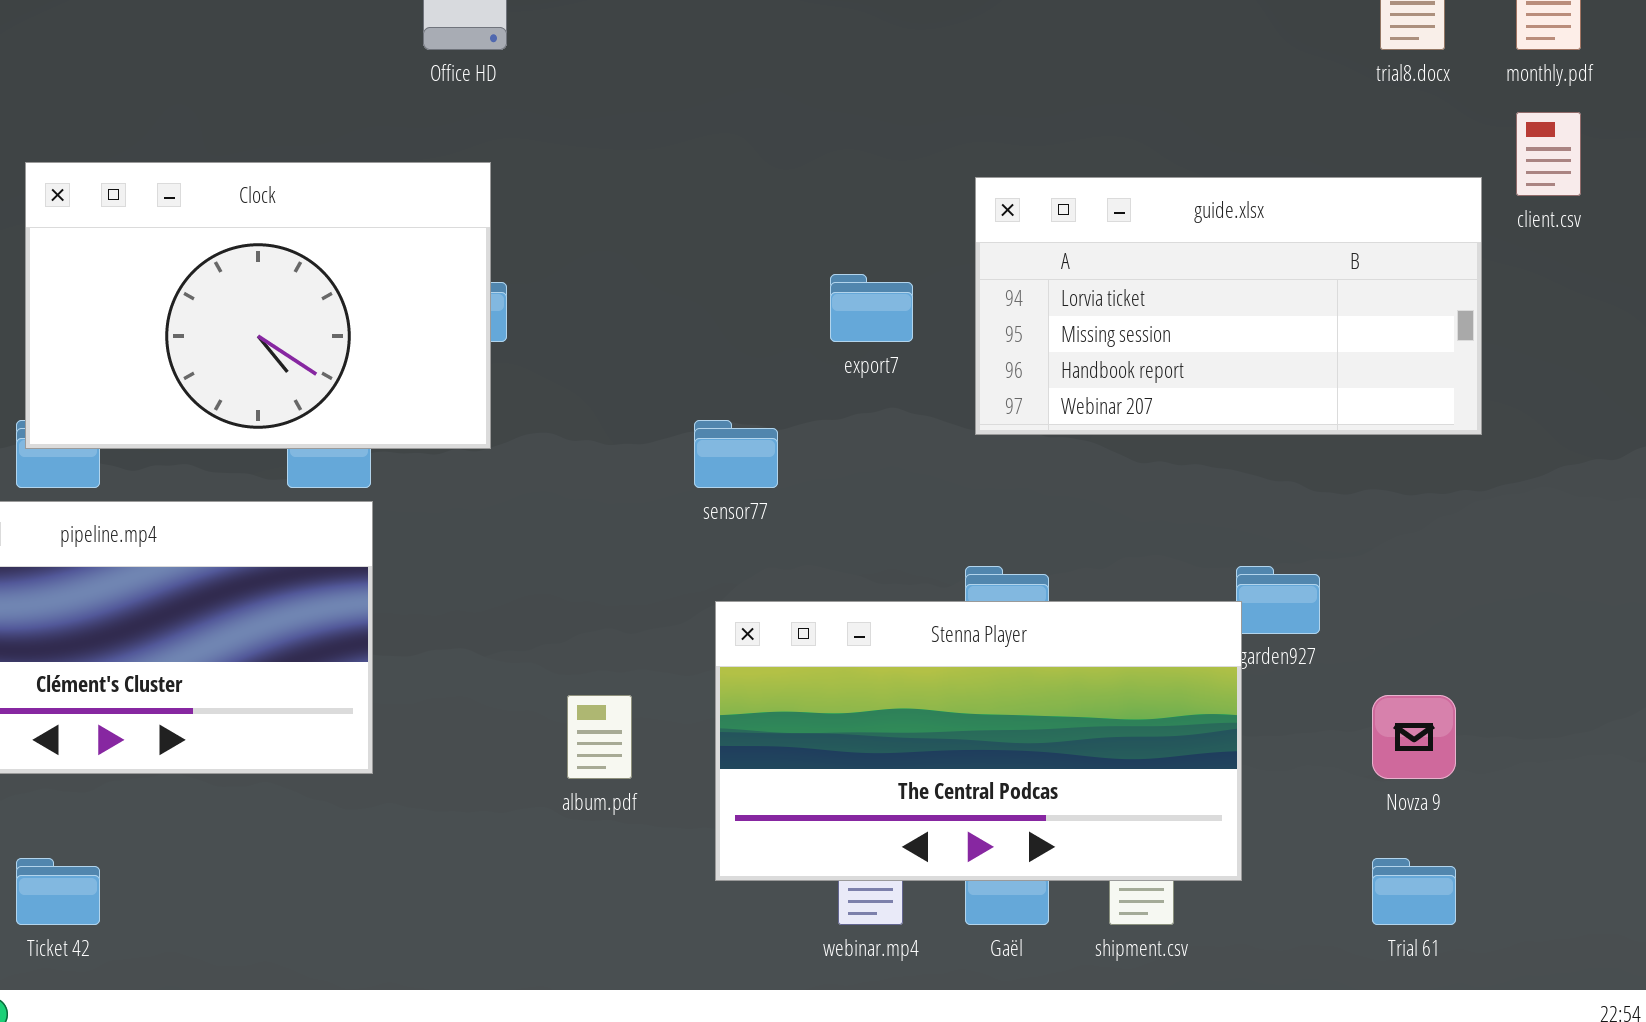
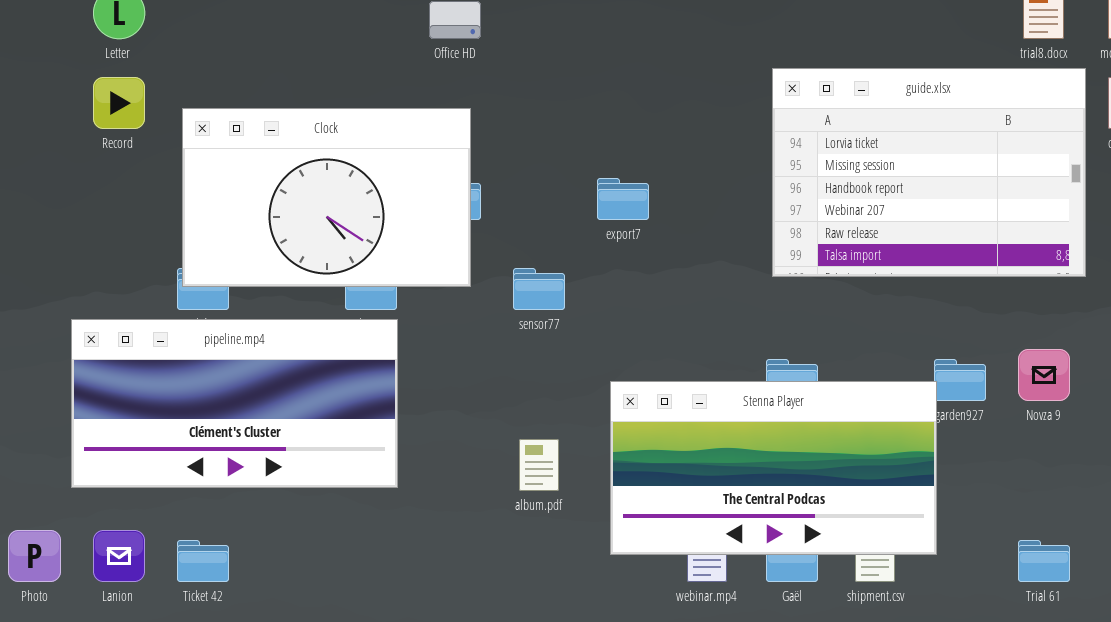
guide.xlsx: [975,177,1482,435] -> [772,68,1086,277], resized
export7: [830,274,913,342] -> [597,178,649,220], moved
sensor77: [694,420,778,488] -> [513,268,565,310], moved
Novza 9: [1372,695,1456,779] -> [1018,349,1070,401], moved

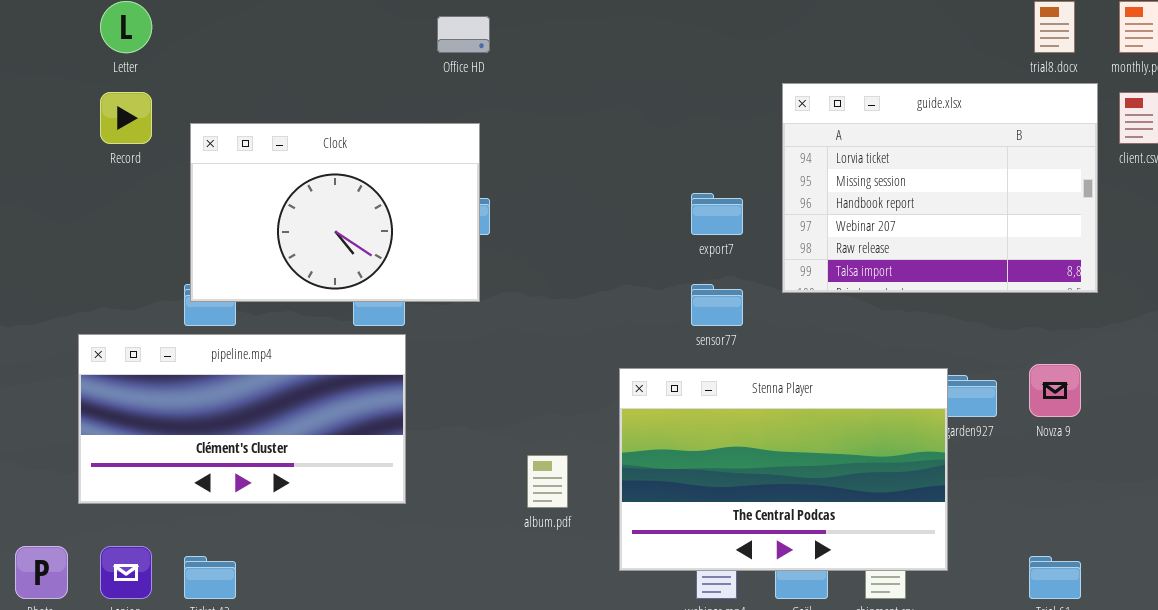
export7: [597,178,649,220] -> [691,193,743,235], moved
sensor77: [513,268,565,310] -> [691,284,743,326], moved
Stenna Player: [610,381,937,555] -> [619,368,948,571], resized

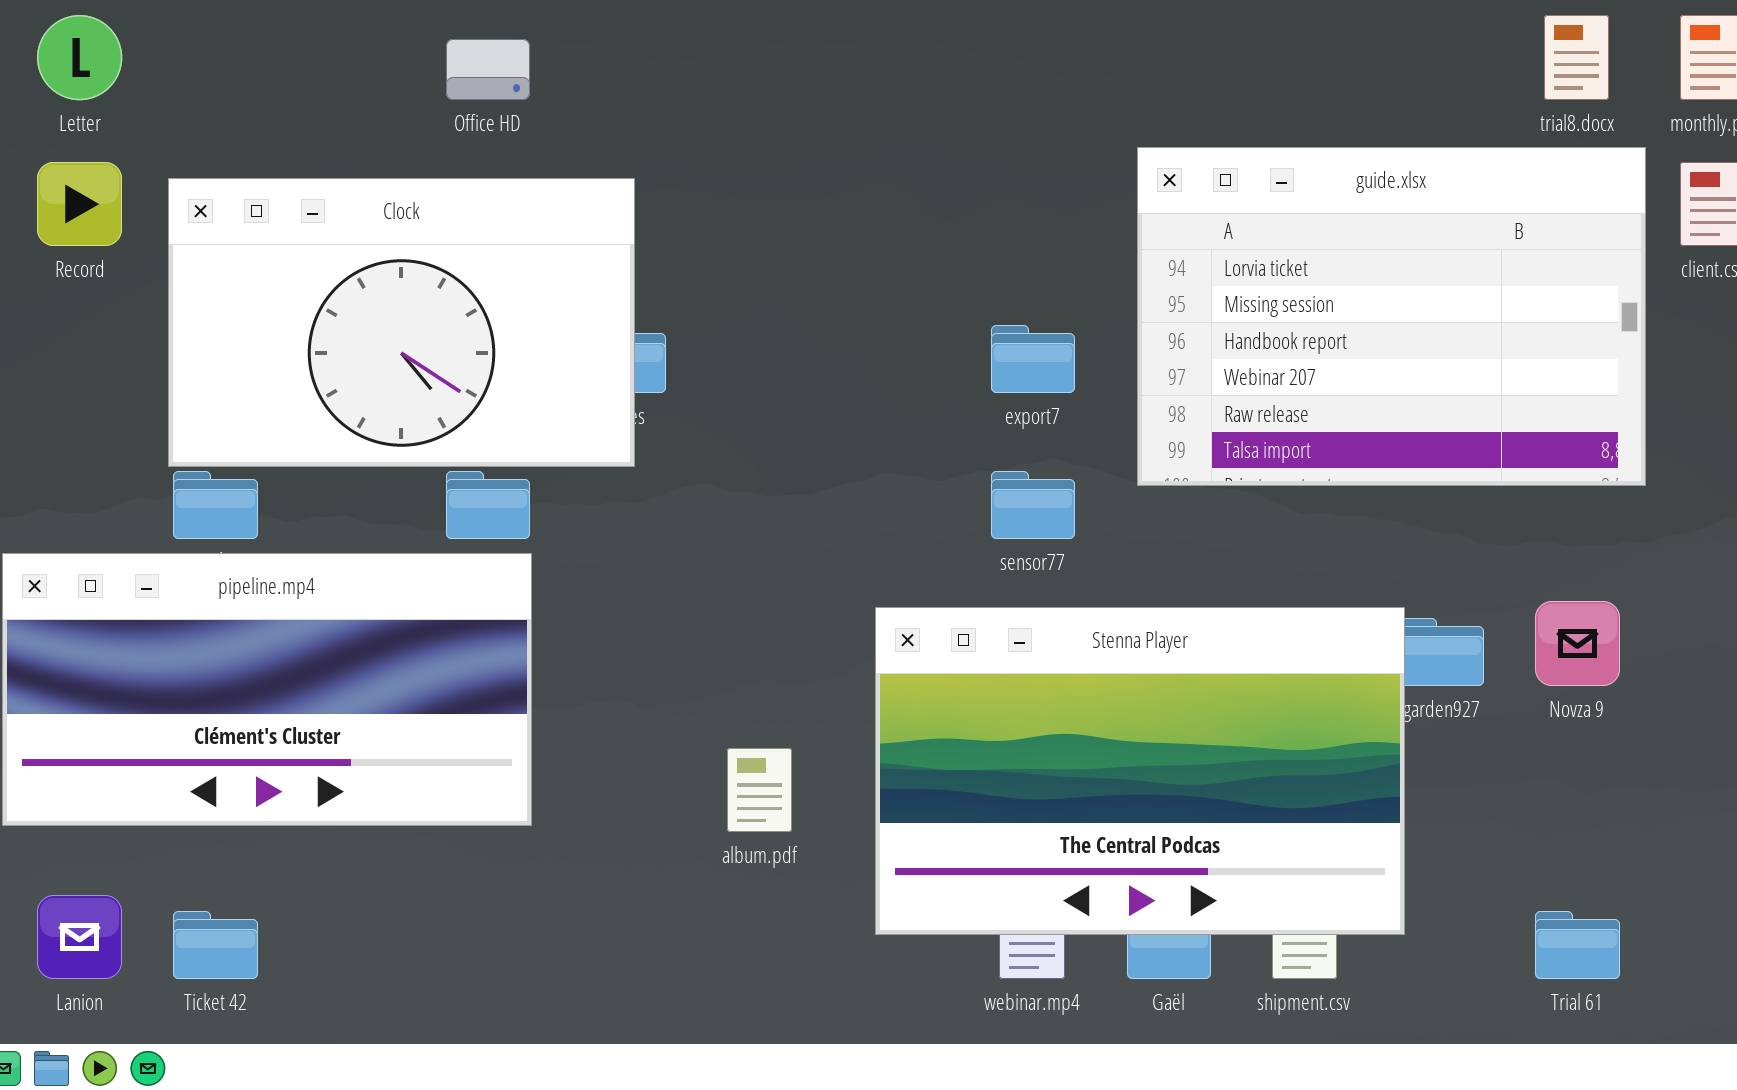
Office HD: [437,16,490,53] -> [446,39,530,100], moved
Clock: [190,123,480,302] -> [168,178,635,467], moved

